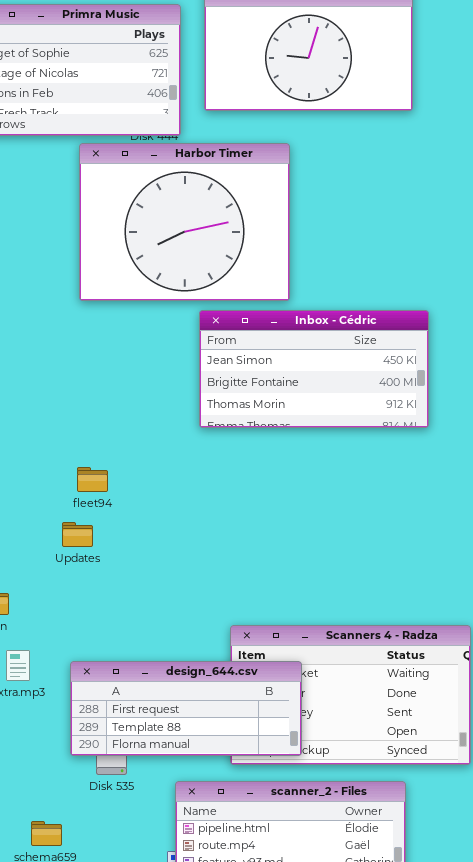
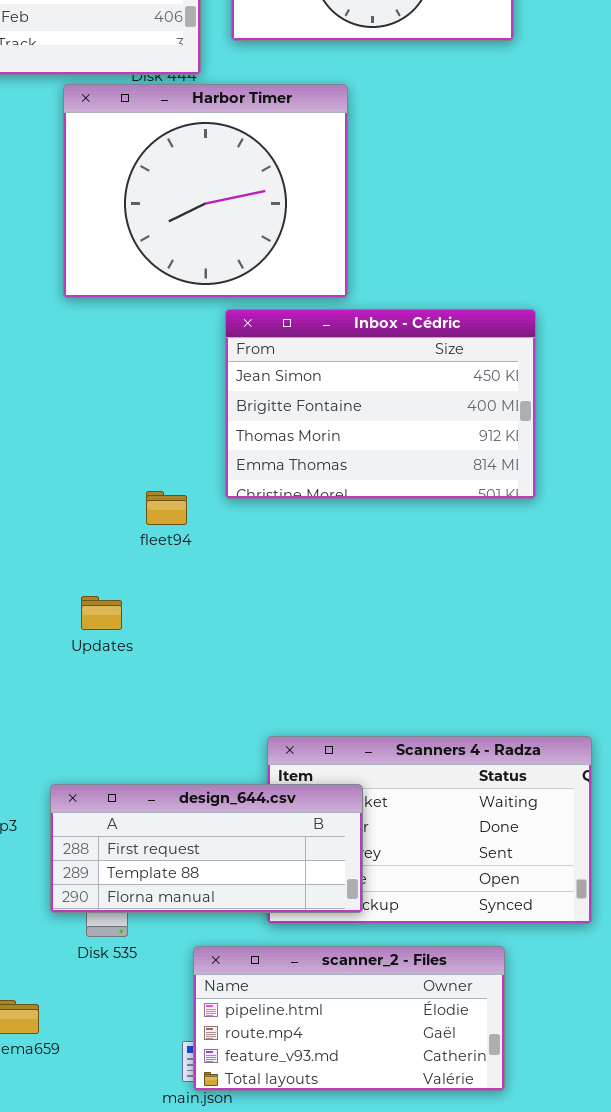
Inbox - Cédric: [199,310,429,428] -> [225,309,536,499], resized
fleet94: [77,467,108,492] -> [146,491,187,525], moved
Updates: [62,522,93,547] -> [81,596,122,630], moved

